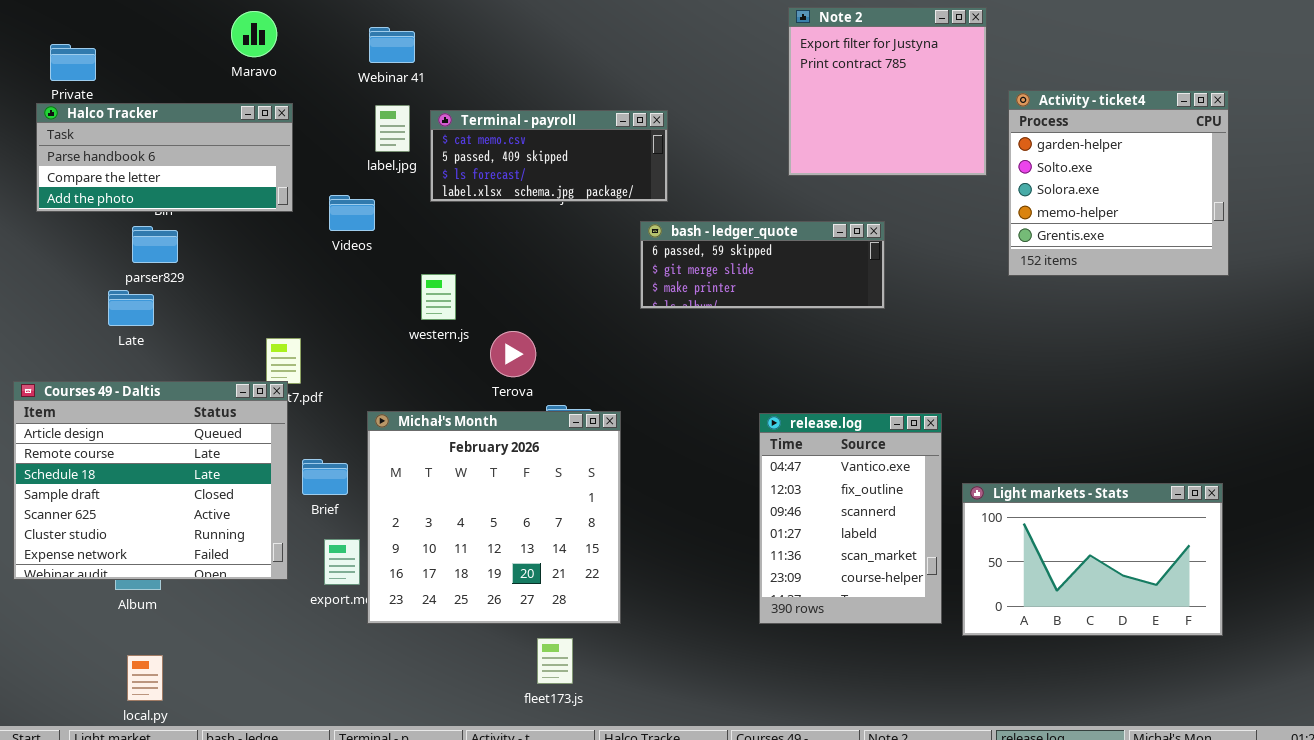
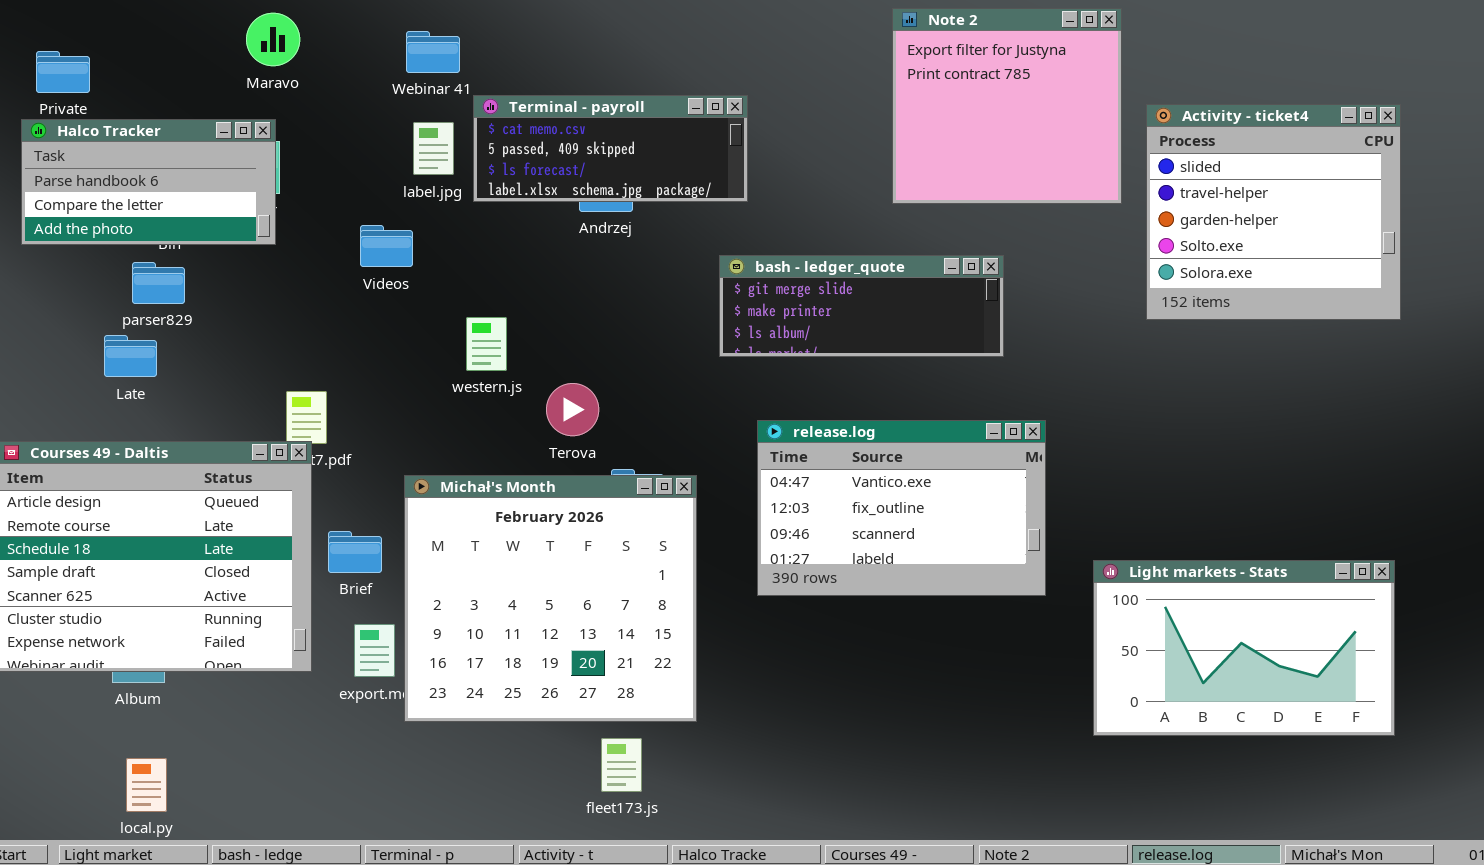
Activity - ticket4: [1008,90,1229,276] -> [1146,104,1401,320], scrolled up 2 rows
Halco Tracker: [36,103,293,212] -> [21,119,276,245], resized
Terminal - payroll: [430,110,668,202] -> [473,95,748,202], moved
bash - ledger_quote: [640,221,885,309] -> [719,255,1004,357], scrolled down 1 row
release.log: [759,413,942,624] -> [757,420,1046,596], moved, resized

